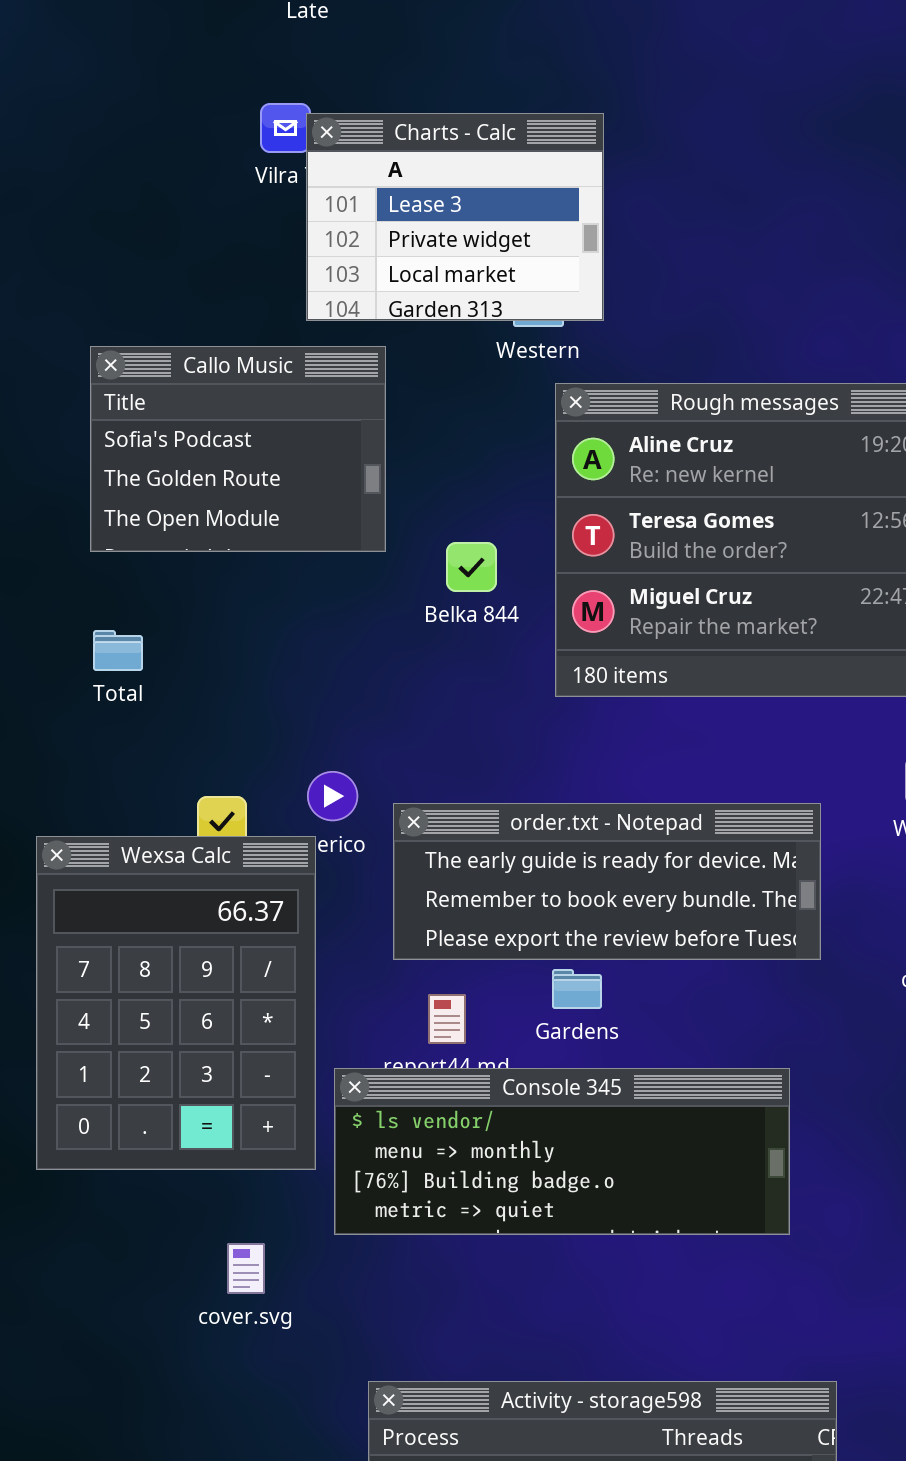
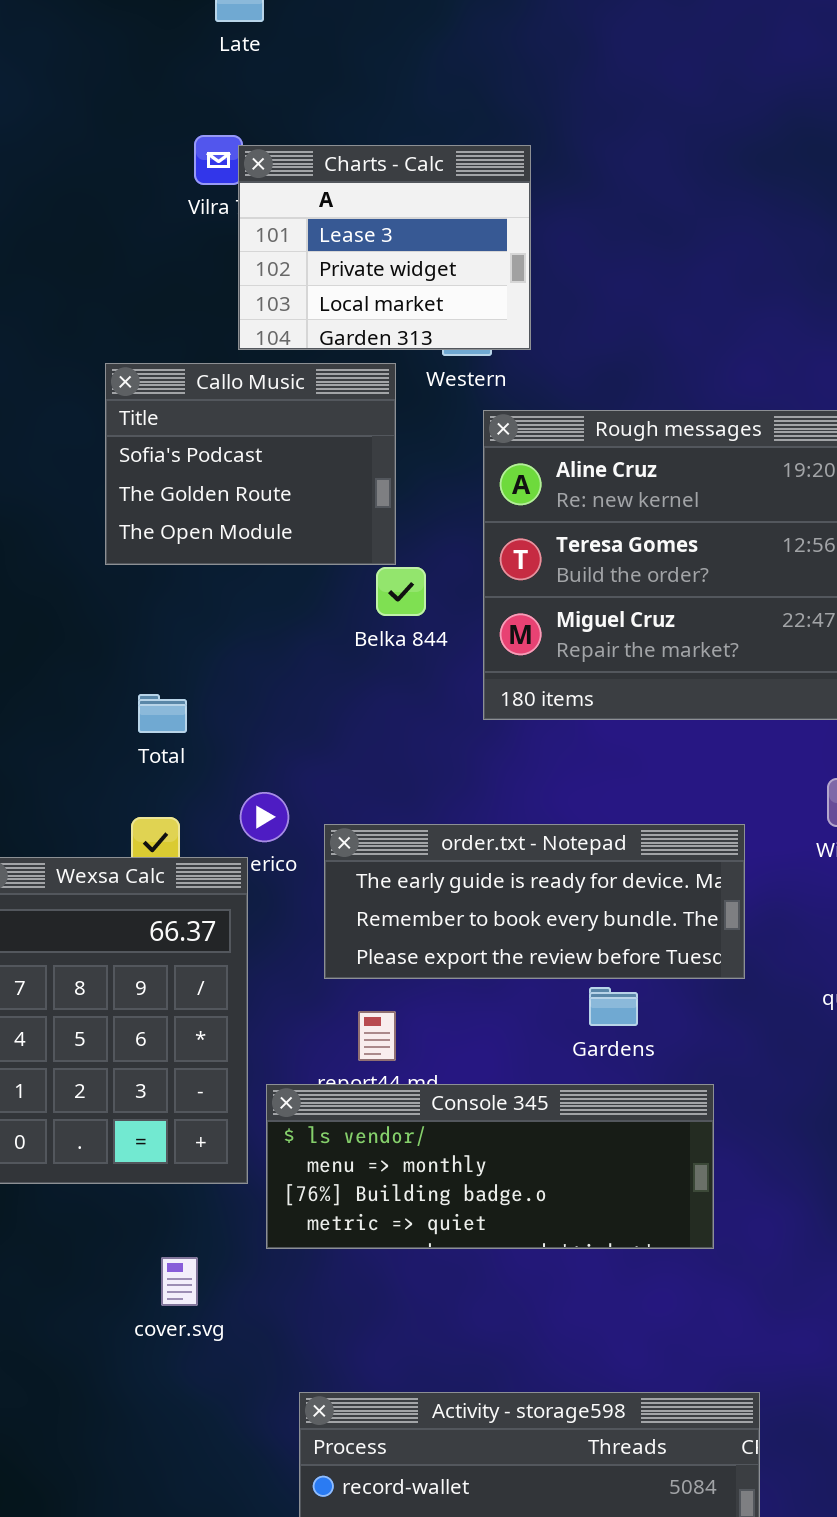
Callo Music: [90,346,386,552] -> [105,363,396,565], moved
Total: [93,630,143,671] -> [138,694,187,733], moved
Gardens: [552,969,602,1009] -> [589,987,638,1026], moved

